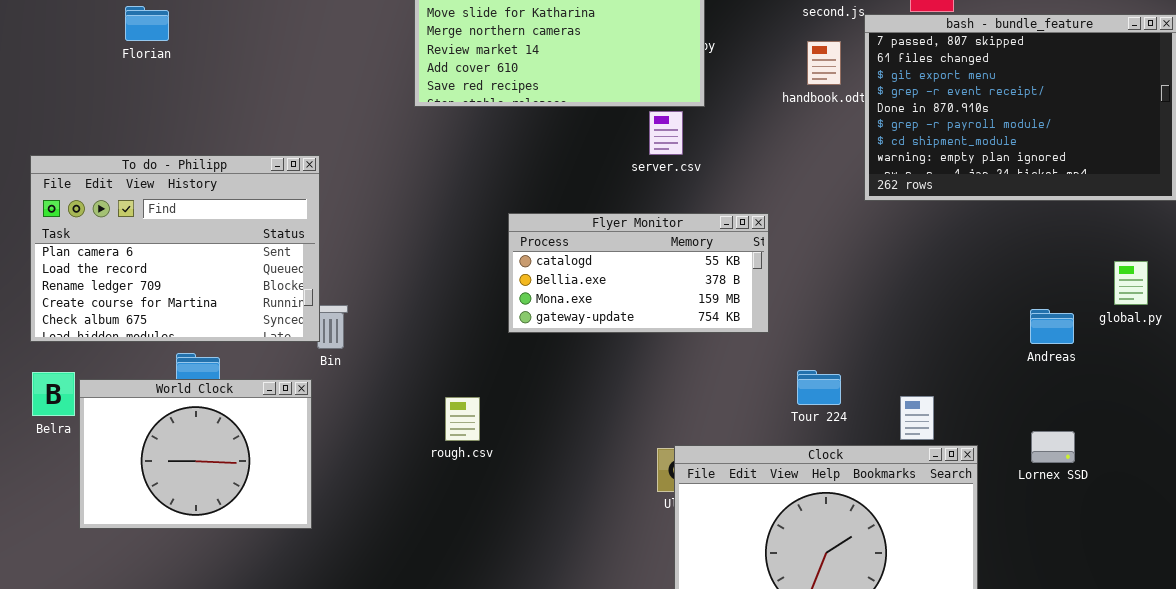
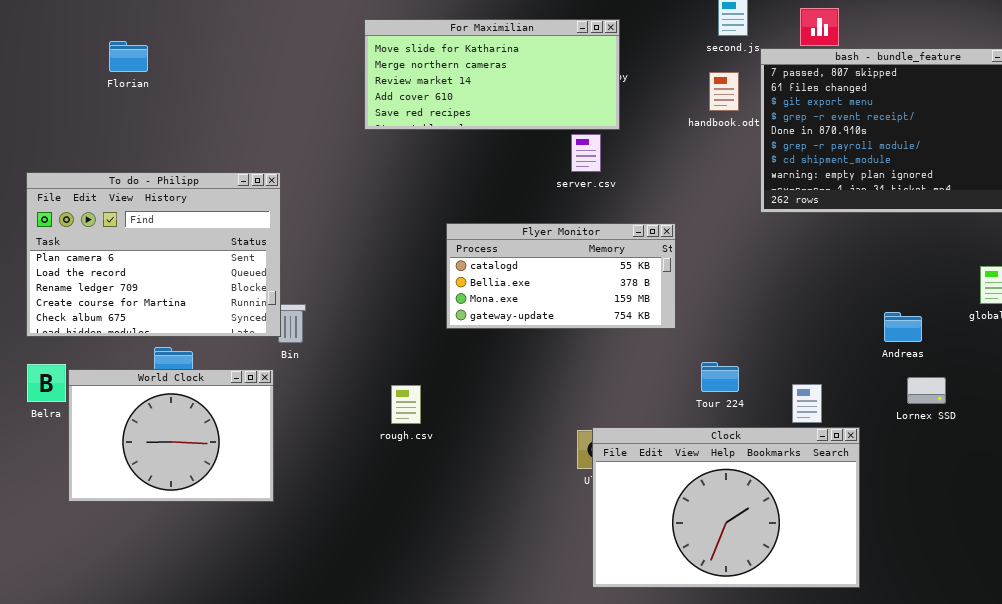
Andreas: [1030,309,1074,344] -> [884,312,922,342], moved
Lornex SSD: [1031,431,1075,463] -> [907,377,946,404], moved

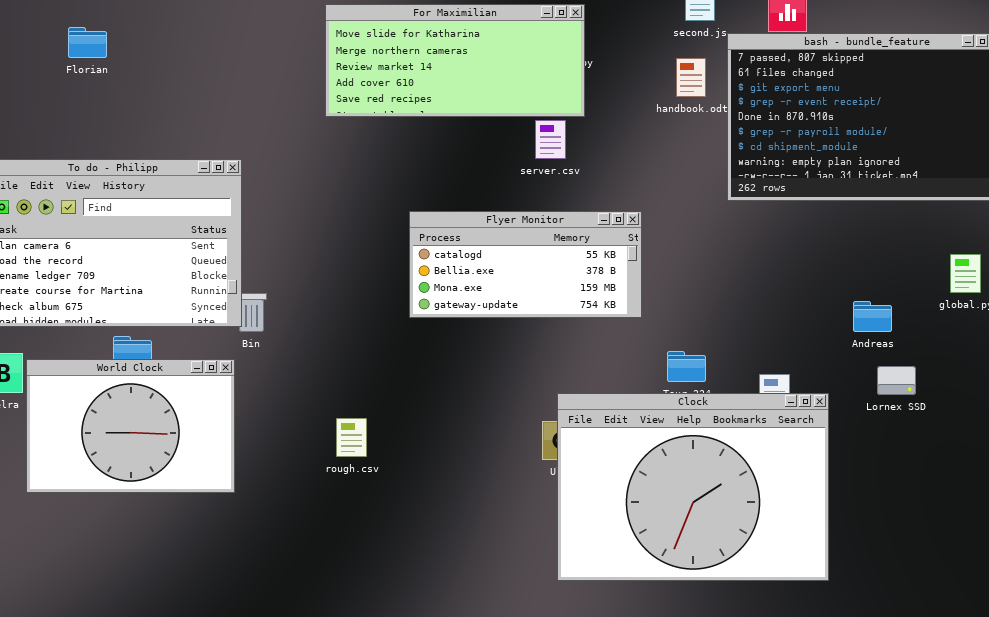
rough.csv: [391,385,421,424] -> [336,418,367,457], moved
Clock: [592,427,860,588] -> [557,393,829,581], resized

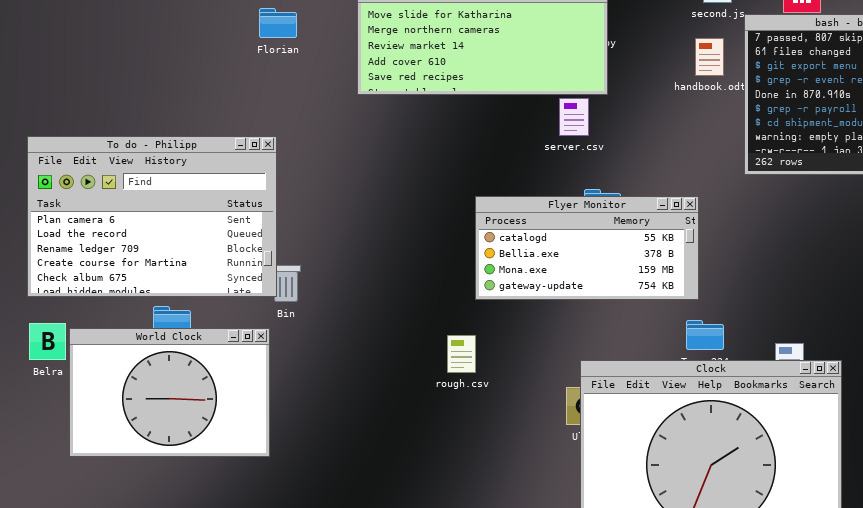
Florian: [68,27,107,58] -> [259,8,297,38], moved
Flyer Monitor: [409,211,642,318] -> [475,196,699,300], moved
rough.csv: [336,418,367,457] -> [447,335,476,373], moved

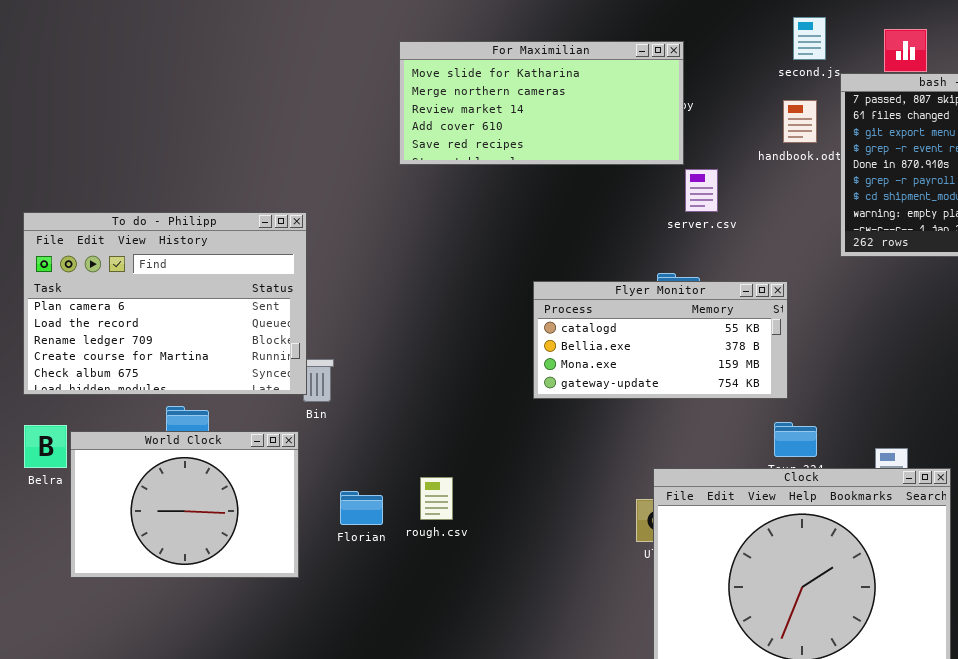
Florian: [259,8,297,38] -> [340,491,383,525], moved
server.csv: [559,98,589,136] -> [685,169,718,212], moved
rough.csv: [447,335,476,373] -> [420,477,453,520], moved

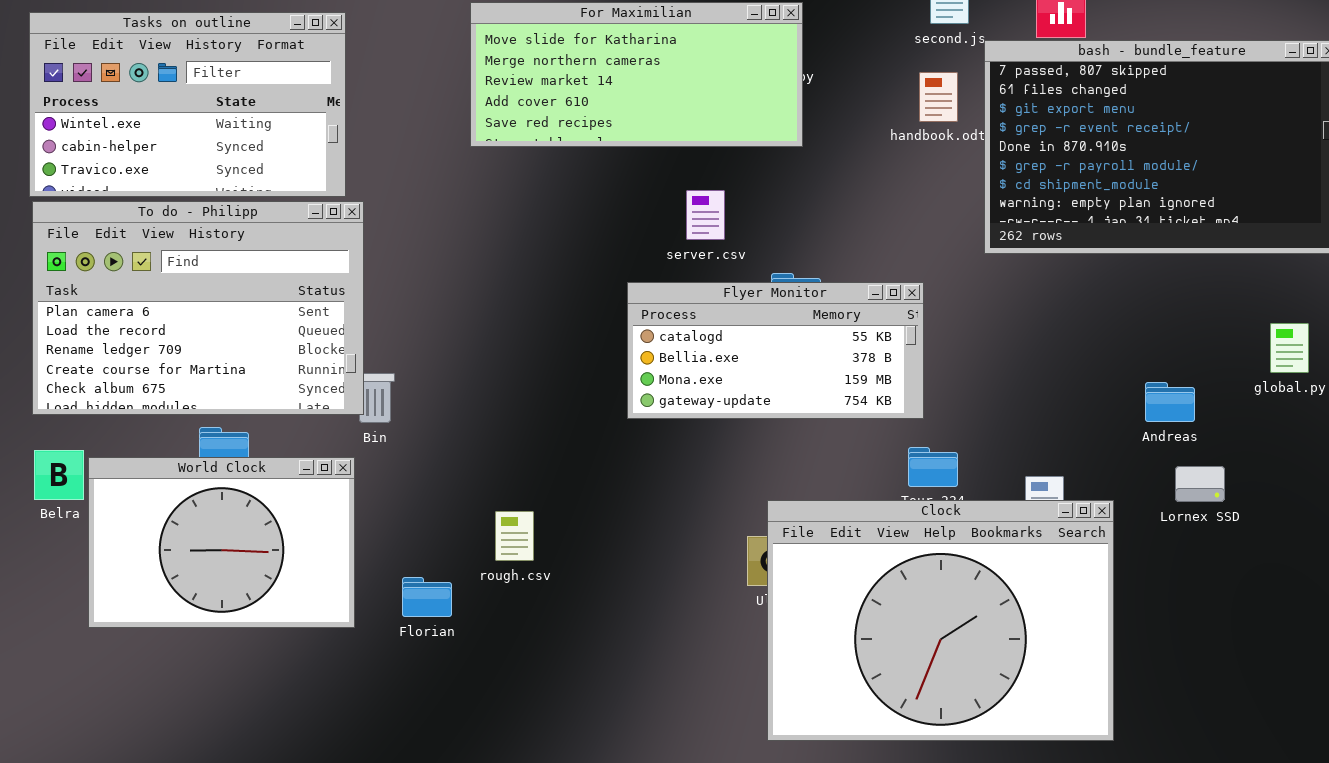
Tasks on outline: none -> [29,12,346,197], opened
server.csv: [685,169,718,212] -> [686,190,725,240], moved
Florian: [340,491,383,525] -> [402,577,452,617], moved

